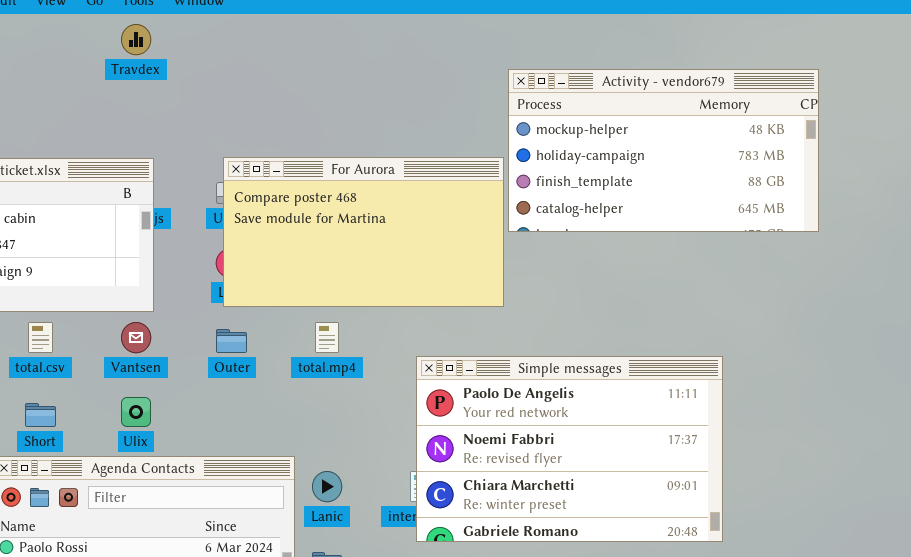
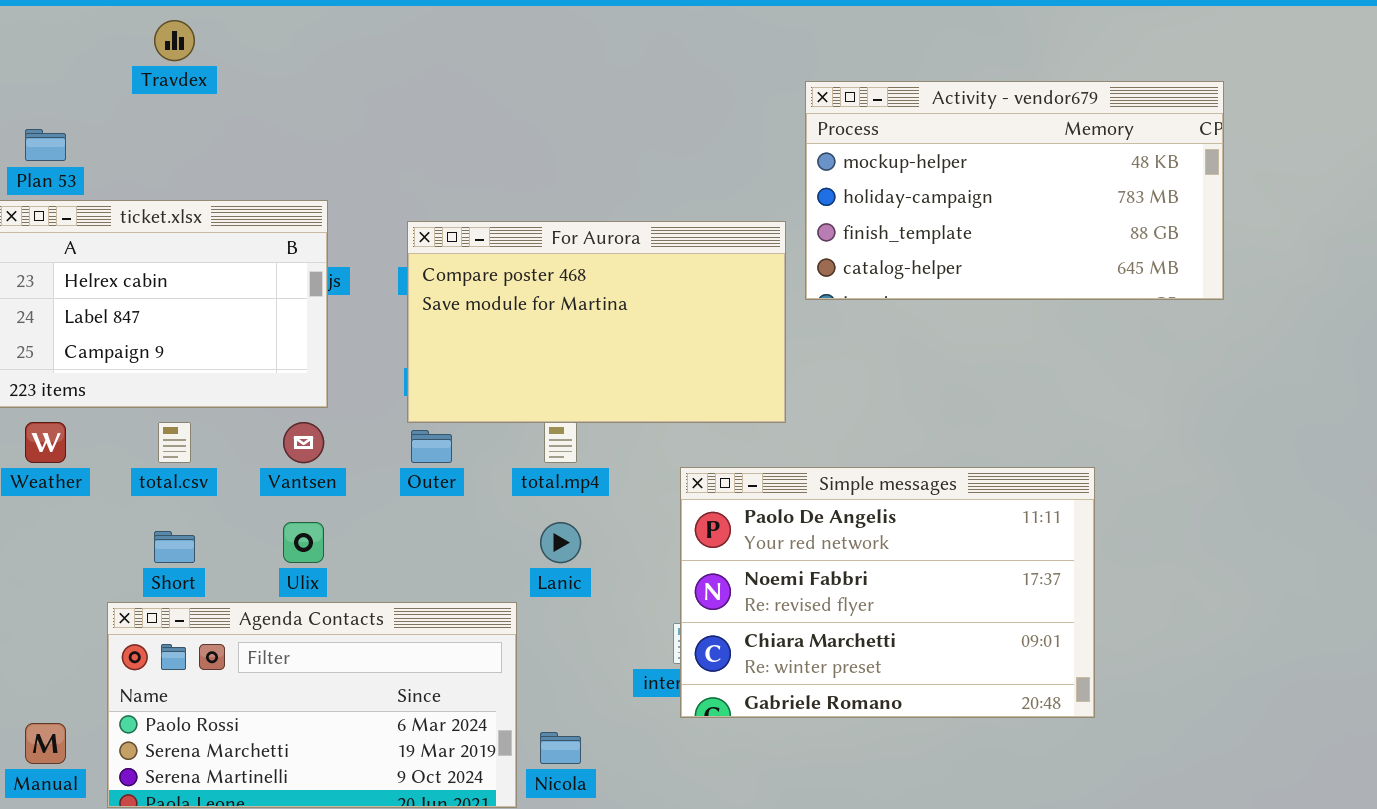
Travdex: [121,24,151,55] -> [154,20,195,61], moved
For Aurora: [223,157,504,307] -> [407,221,786,423], moved
Lanic: [312,471,342,502] -> [540,522,581,563], moved

